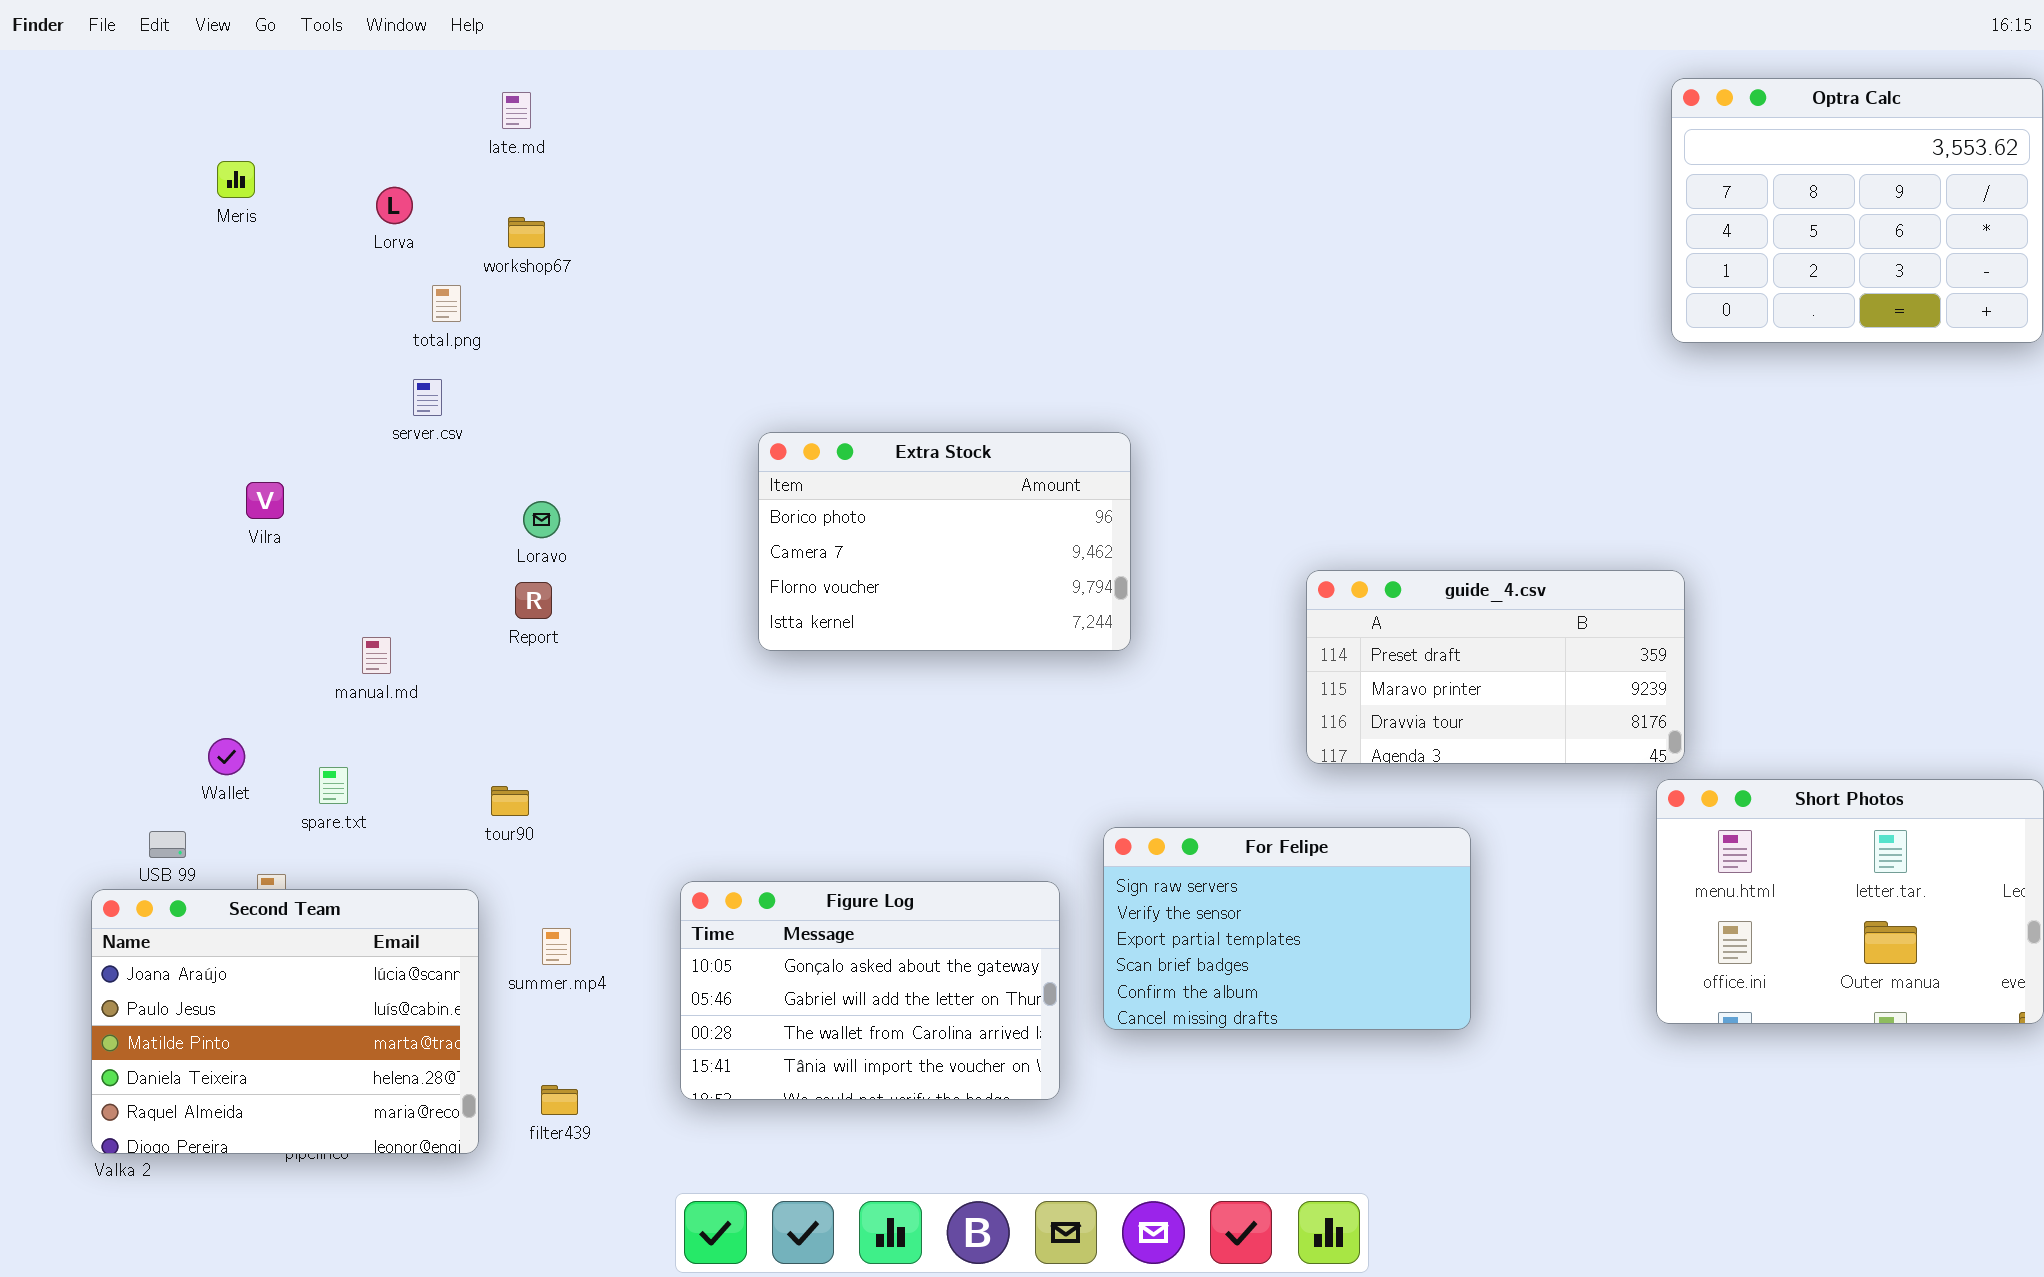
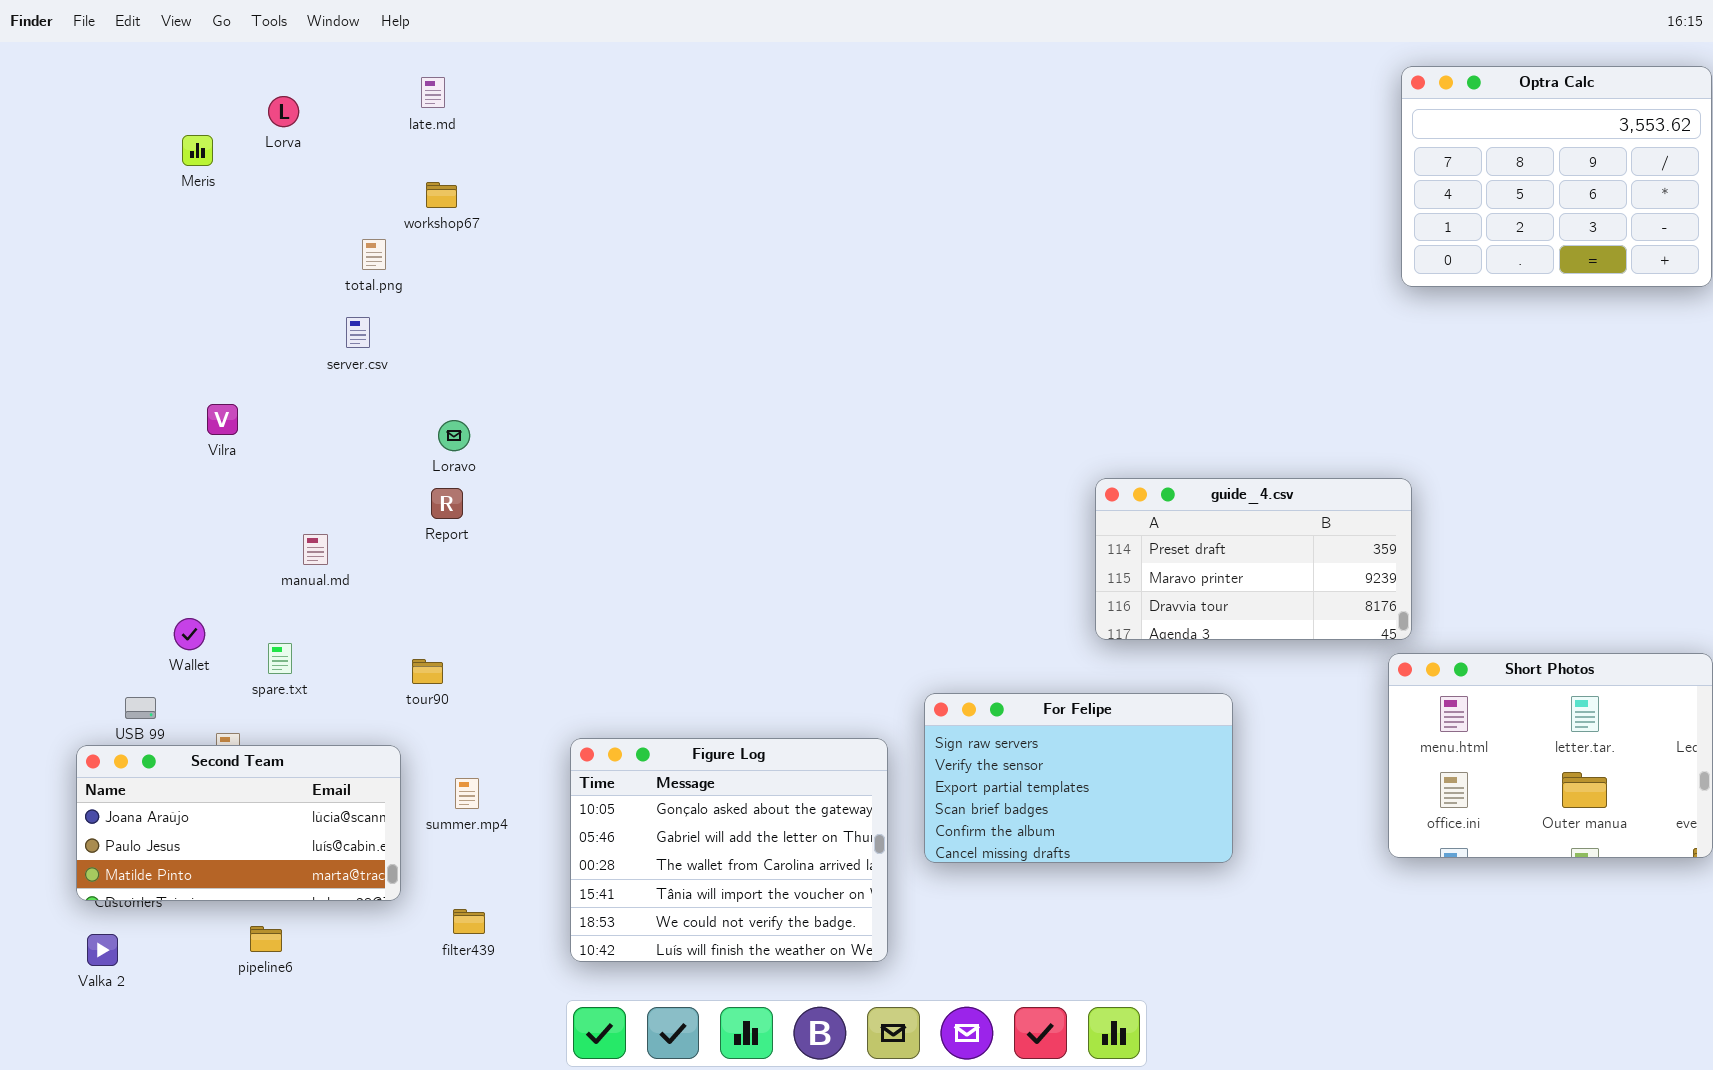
Lorva: [376,187,413,224] -> [268,96,299,127], moved
Extra Stock: [758,432,1131,651] -> none, closed
Figure Log: [680,881,1060,1100] -> [570,738,888,962], resized
Second Team: [91,889,479,1154] -> [76,745,401,901], resized

